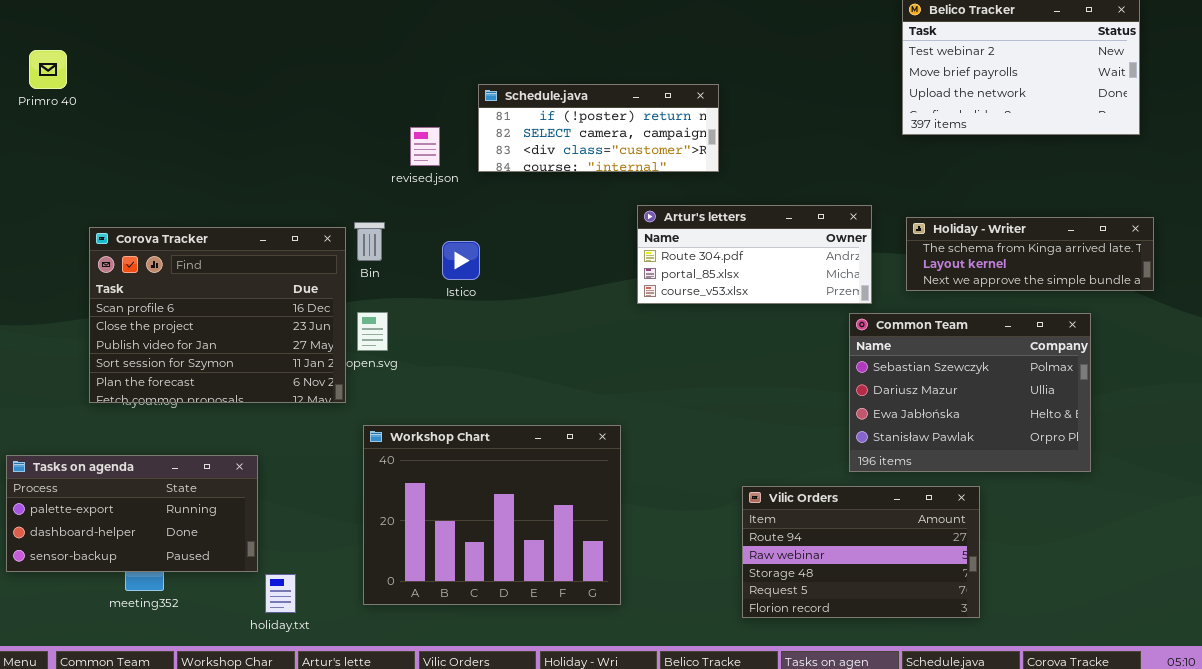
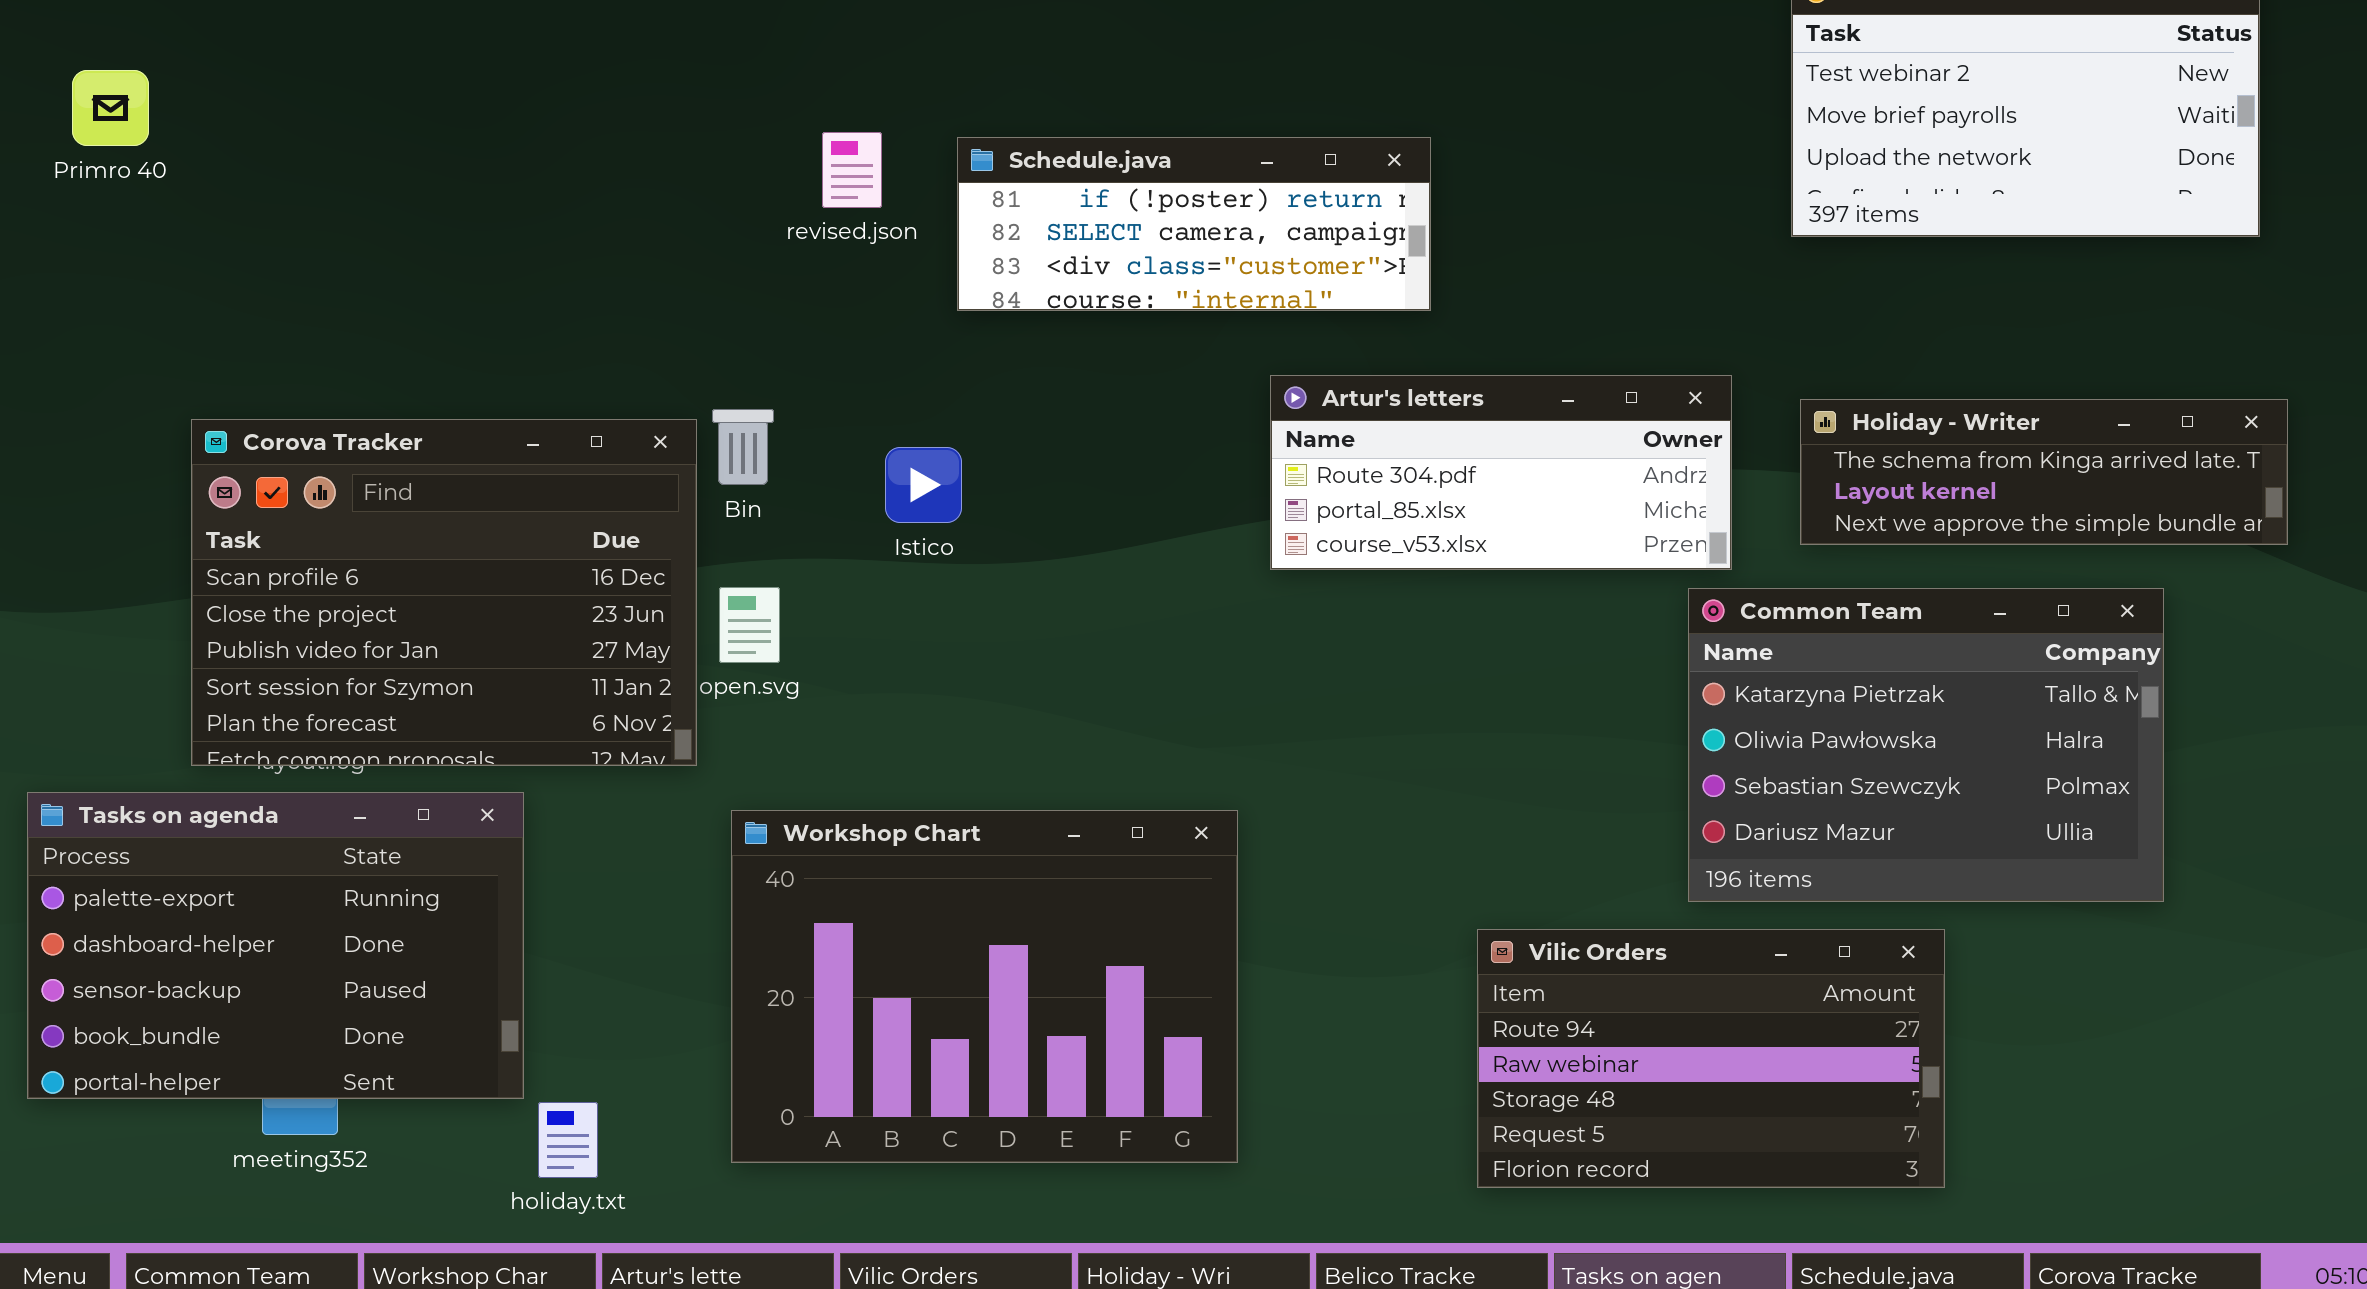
revised.json: [410,127,440,166] -> [822,132,882,208], moved
Common Team: [849,313,1091,472] -> [1688,588,2164,902], scrolled up 2 rows
Tasks on agenda: [6,455,258,572] -> [27,792,524,1099], resized

